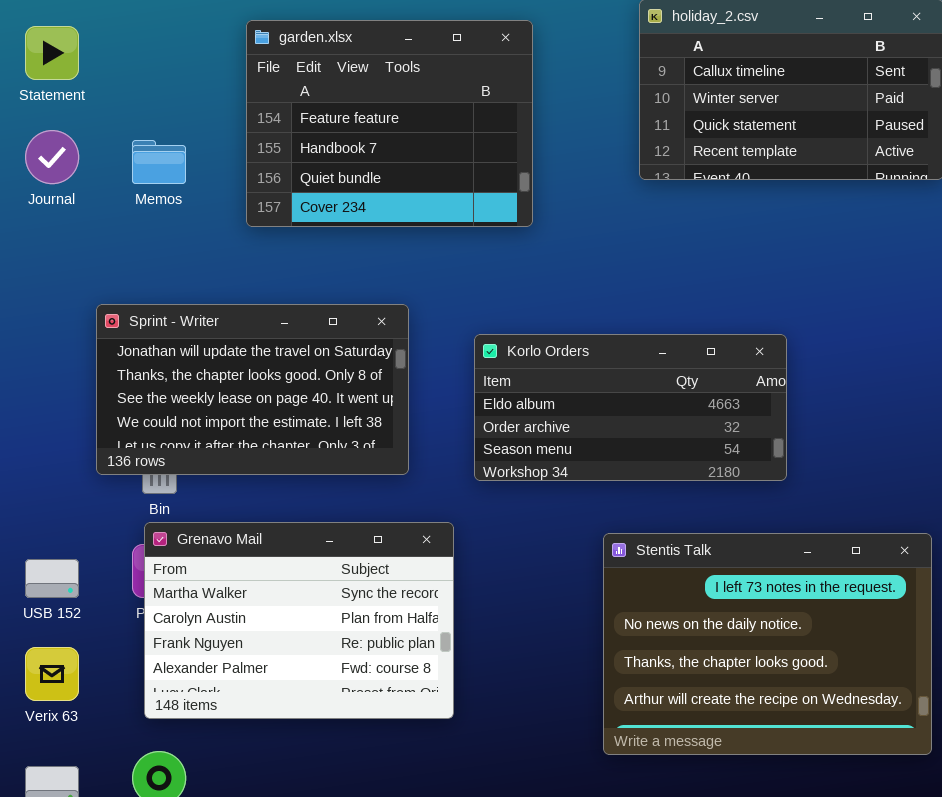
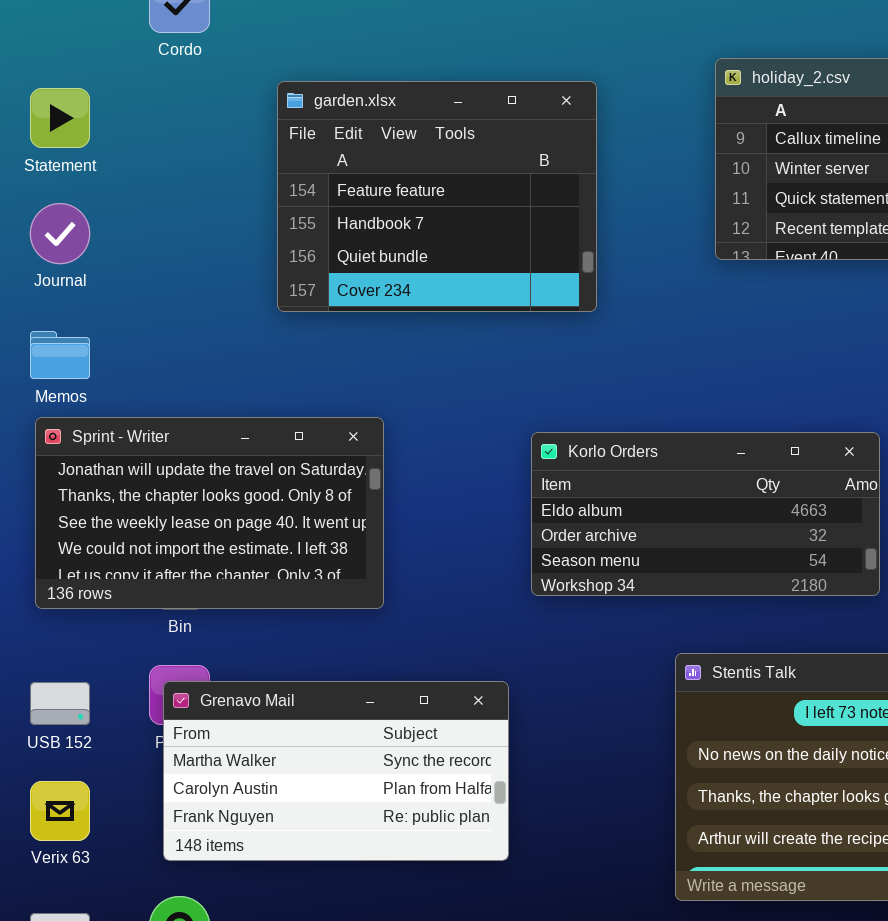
Memos: [132,140,186,184] -> [30,331,90,379], moved
Sprint - Writer: [96,304,409,475] -> [35,417,384,609], moved
Grenavo Mail: [144,522,454,719] -> [163,681,509,861], resized

